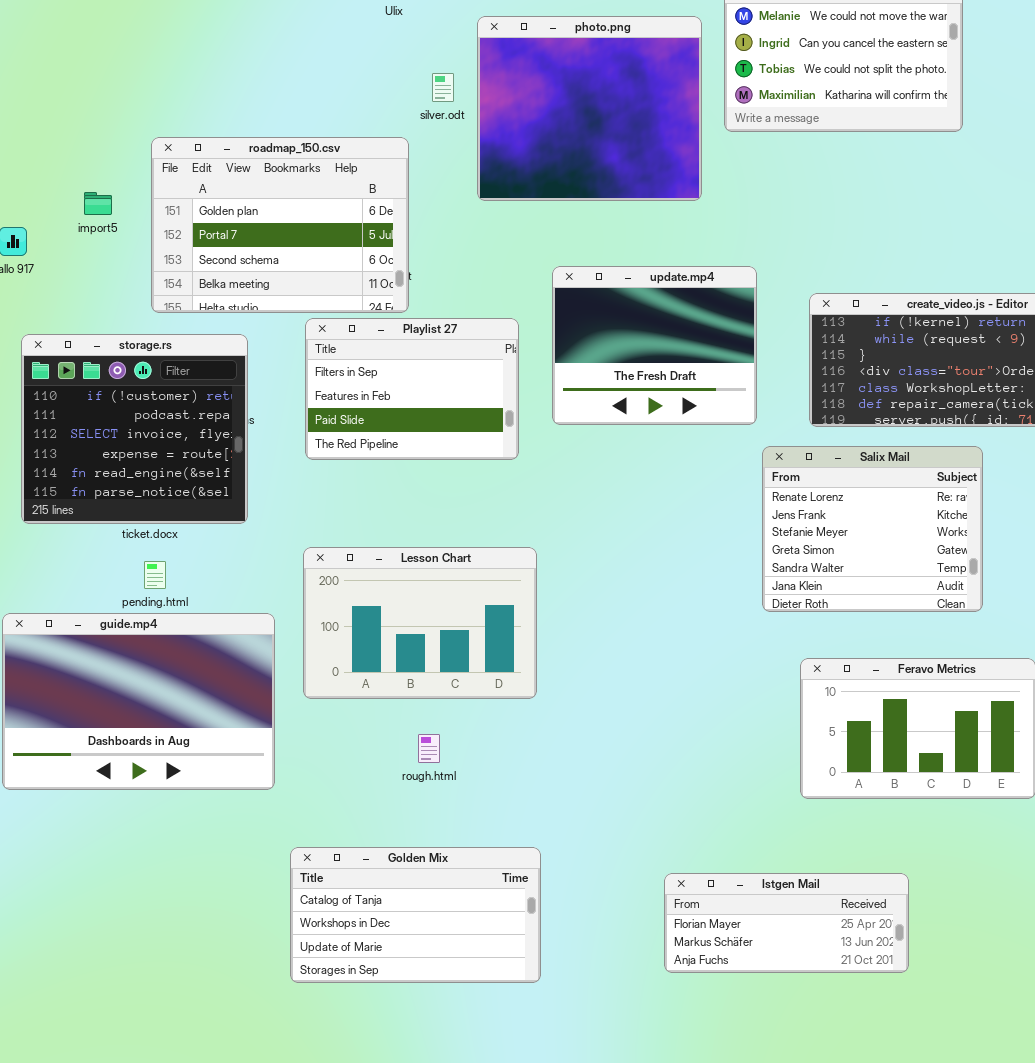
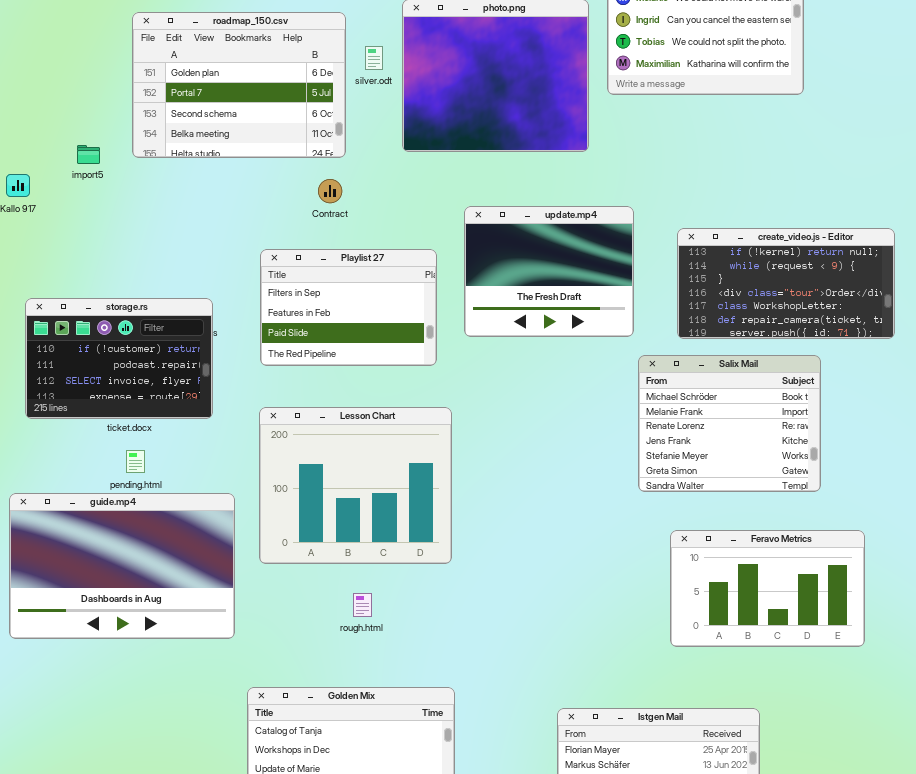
roadmap_150.csv: [151,137,409,313] -> [132,12,346,158], moved
storage.rs: [21,334,248,524] -> [25,298,213,419], resized
Salix Mail: [762,446,983,612] -> [638,355,821,492], scrolled up 2 rows
Lesson Chart: [303,547,537,699] -> [259,407,452,564], resized

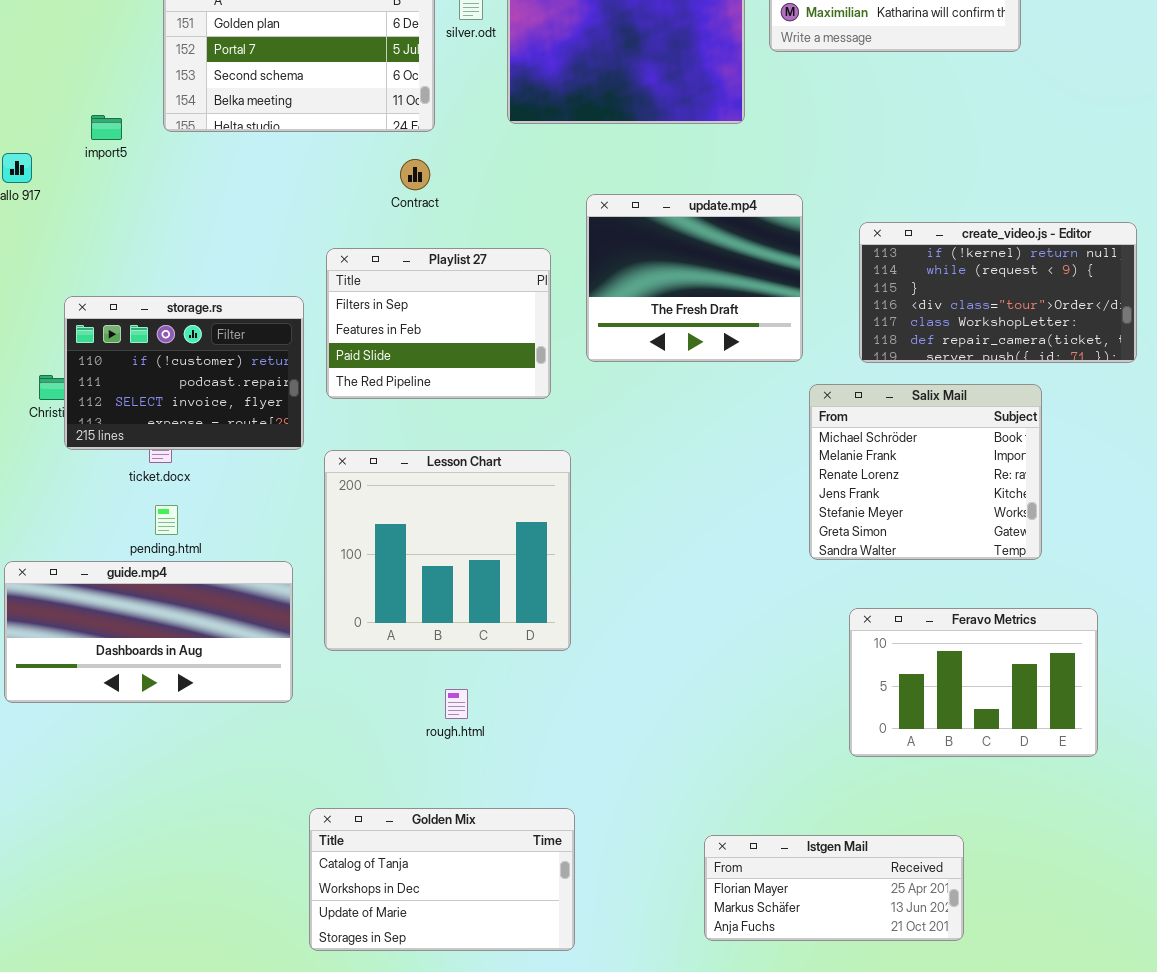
storage.rs: [25,298,213,419] -> [64,296,304,450], moved
guide.mp4: [9,493,235,639] -> [4,561,293,703], resized

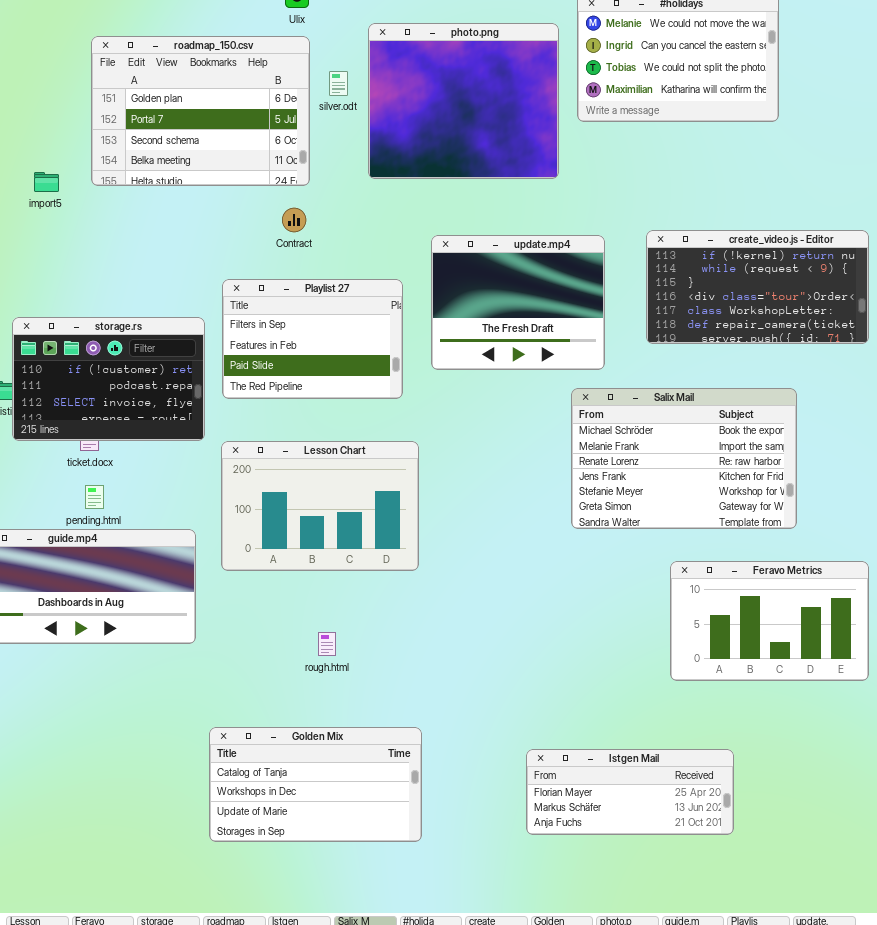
create_video.js - Editor: [859,222,1137,363] -> [646,230,869,344], moved
Salix Mail: [809,384,1042,560] -> [571,388,797,529], resized
Lesson Chart: [324,450,571,651] -> [221,441,419,571], resized
Feravo Metrics: [849,608,1098,757] -> [670,561,869,681], moved

